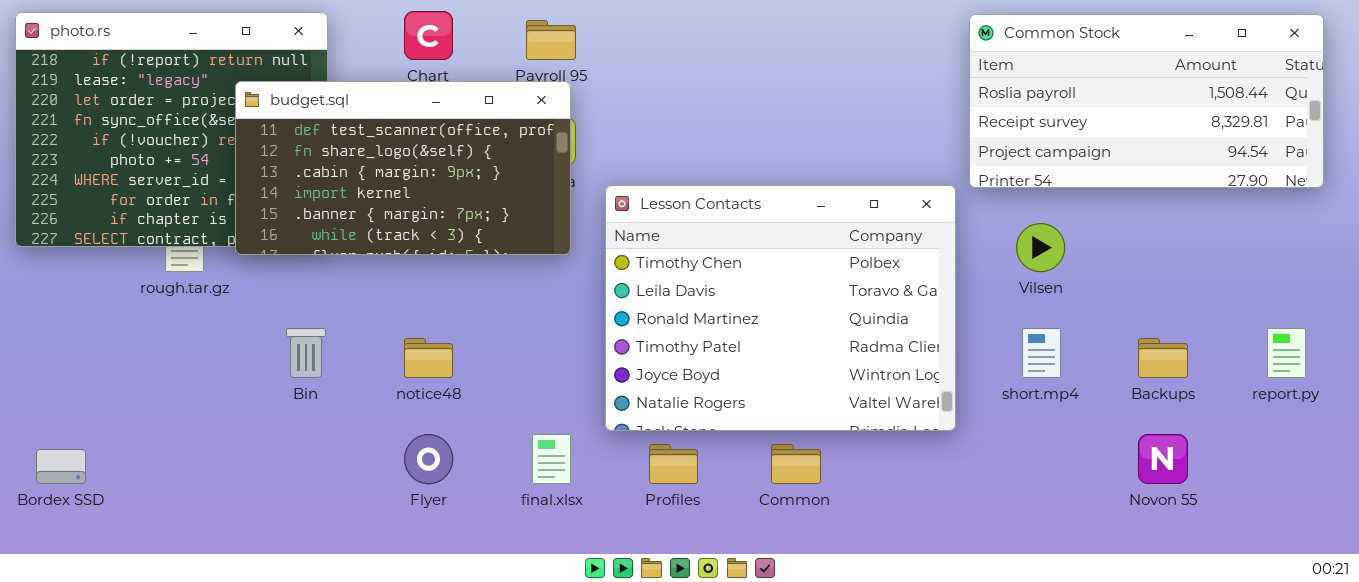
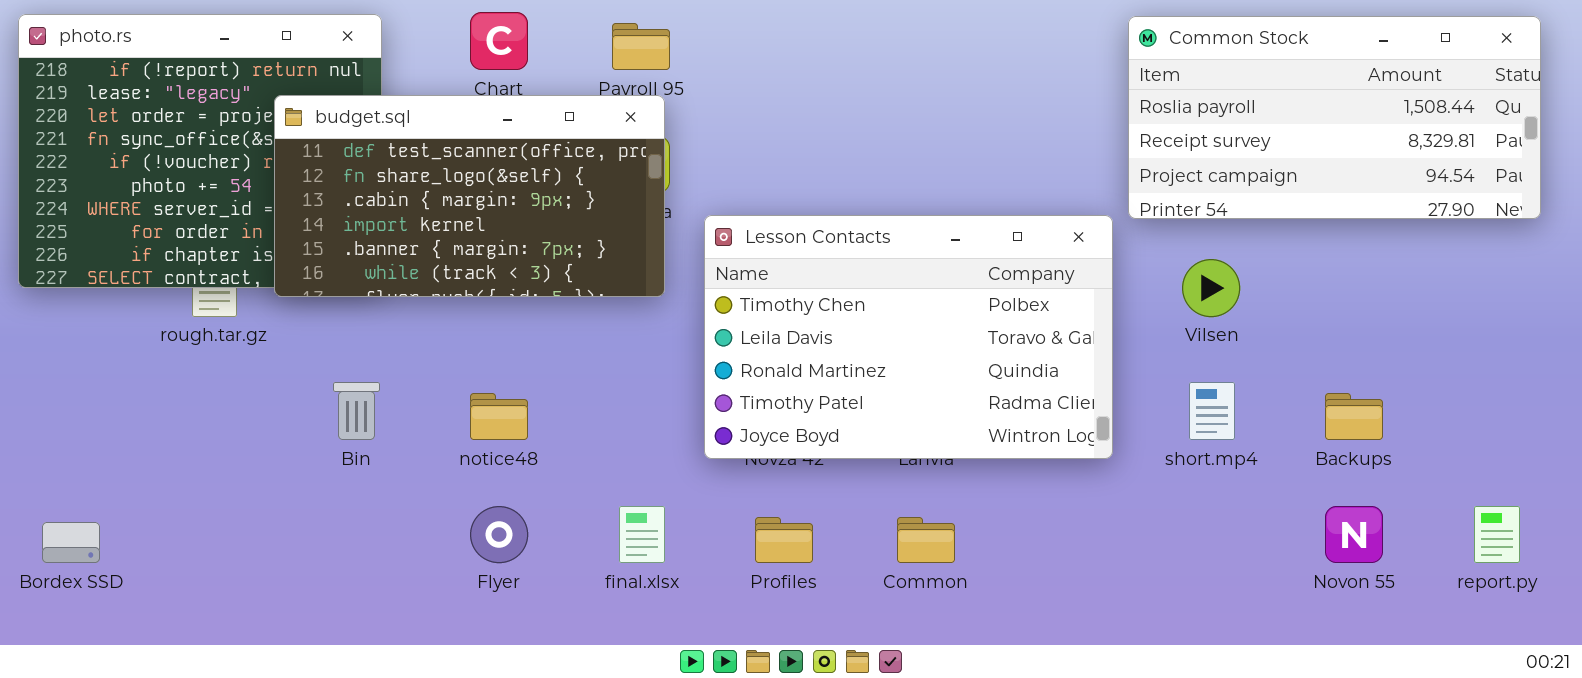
Lesson Contacts: [605,185,956,431] -> [704,215,1113,459], resized
report.py: [1267,328,1306,378] -> [1474,506,1520,563], moved

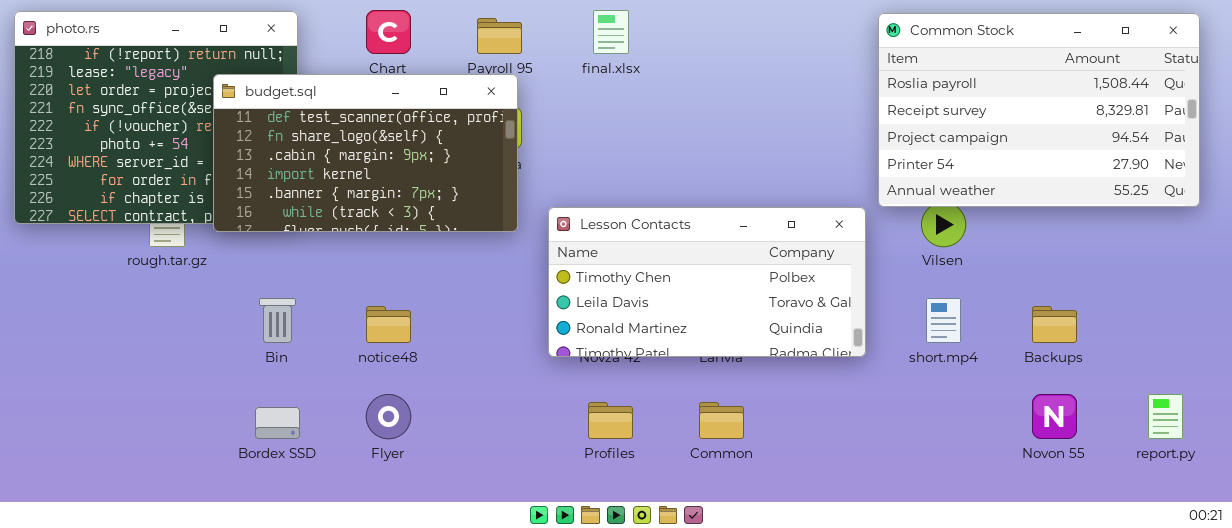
Common Stock: [1128,16,1541,219] -> [878,13,1200,207], resized
Lesson Contacts: [704,215,1113,459] -> [548,207,866,357], resized
final.xlsx: [619,506,665,563] -> [593,10,629,54], moved
Bordex SSD: [42,522,100,563] -> [255,407,300,439], moved

